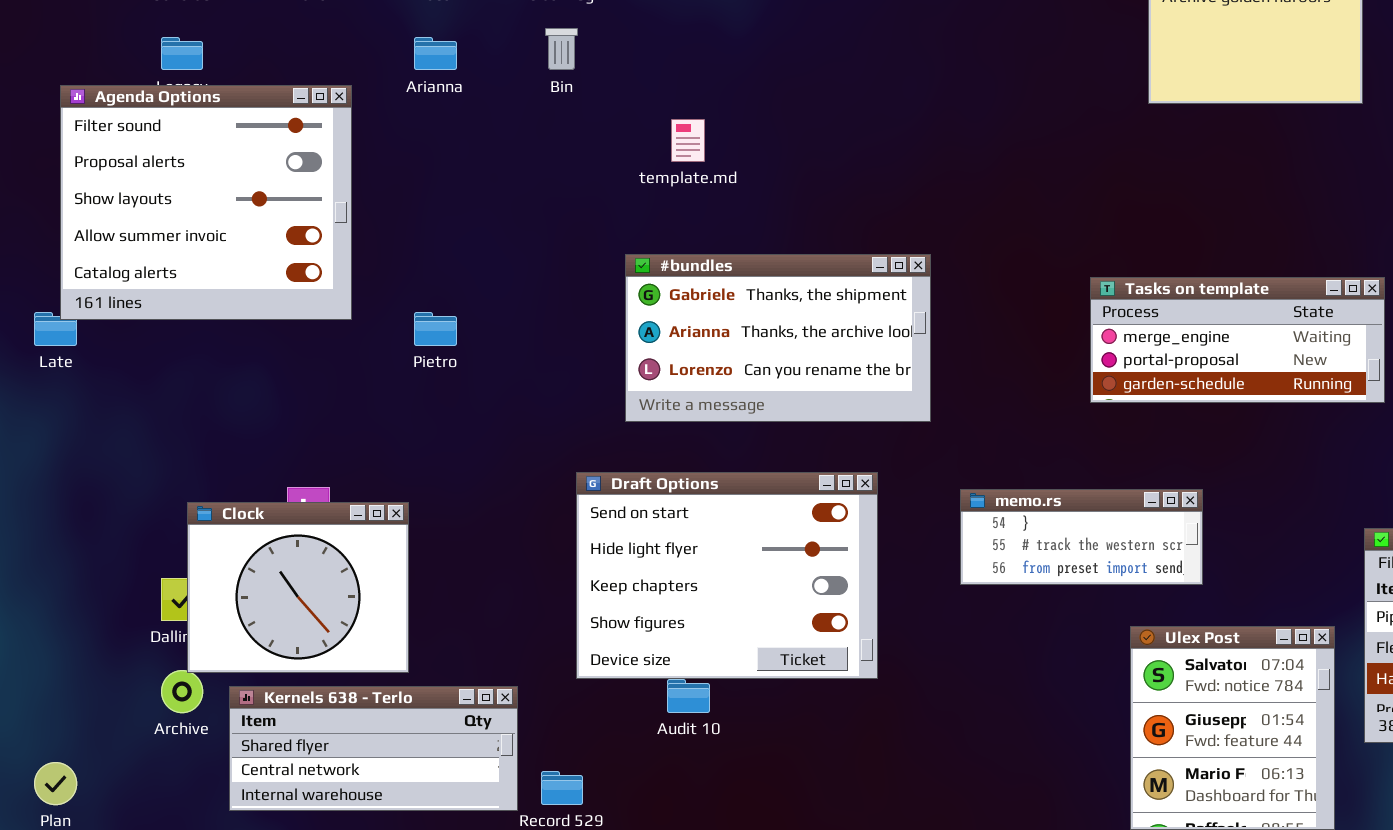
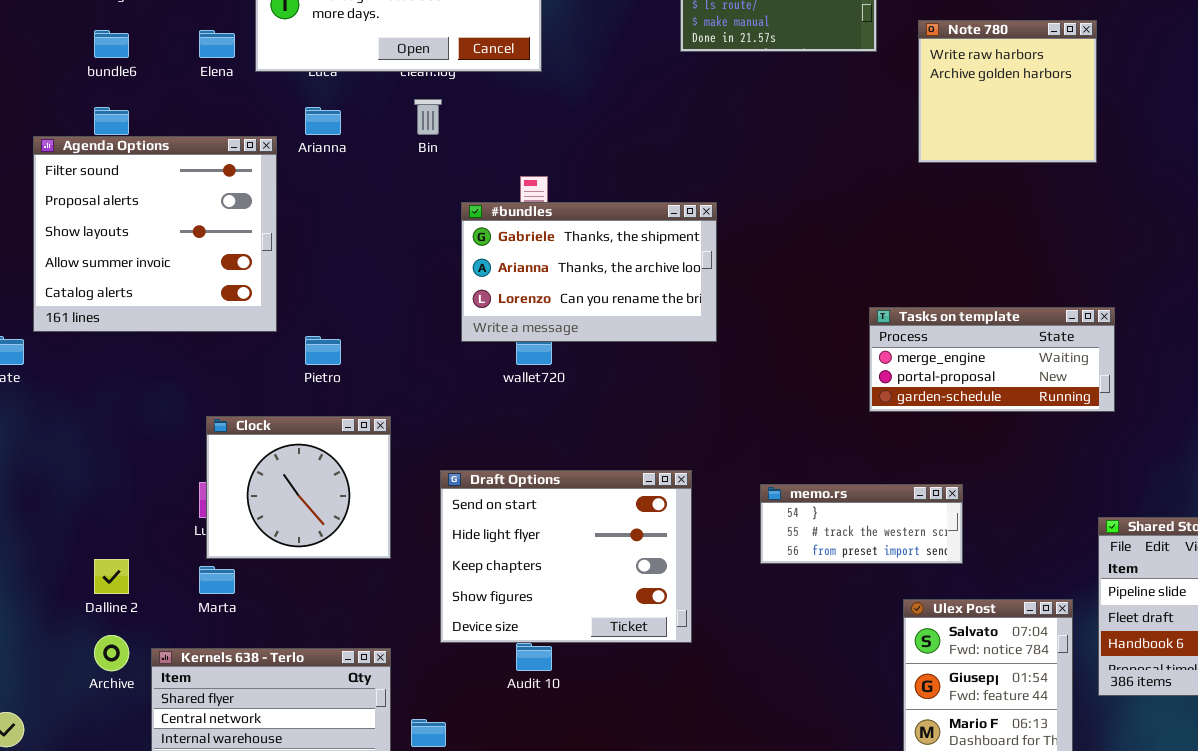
Agenda Options: [60,85,352,320] -> [33,136,277,332], moved
#bundles: [625,254,931,422] -> [461,202,717,342], moved
Clock: [187,502,409,673] -> [206,416,391,559], moved

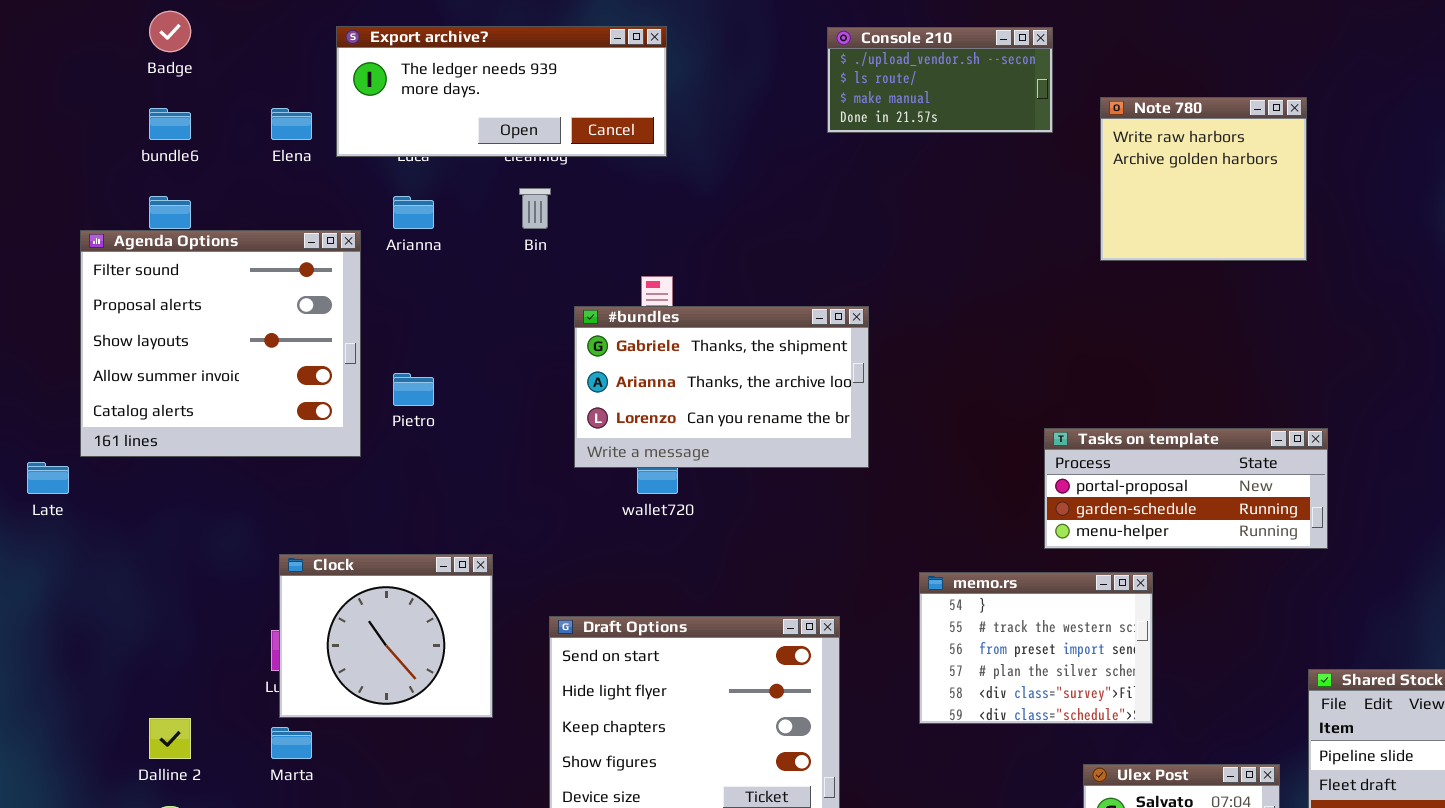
Tasks on template: [869,307,1115,412] -> [1044,428,1328,549], scrolled down 1 row
Pietro: [305,336,341,365] -> [393,373,434,406], moved
memo.rs: [760,484,963,564] -> [919,572,1153,724], resized

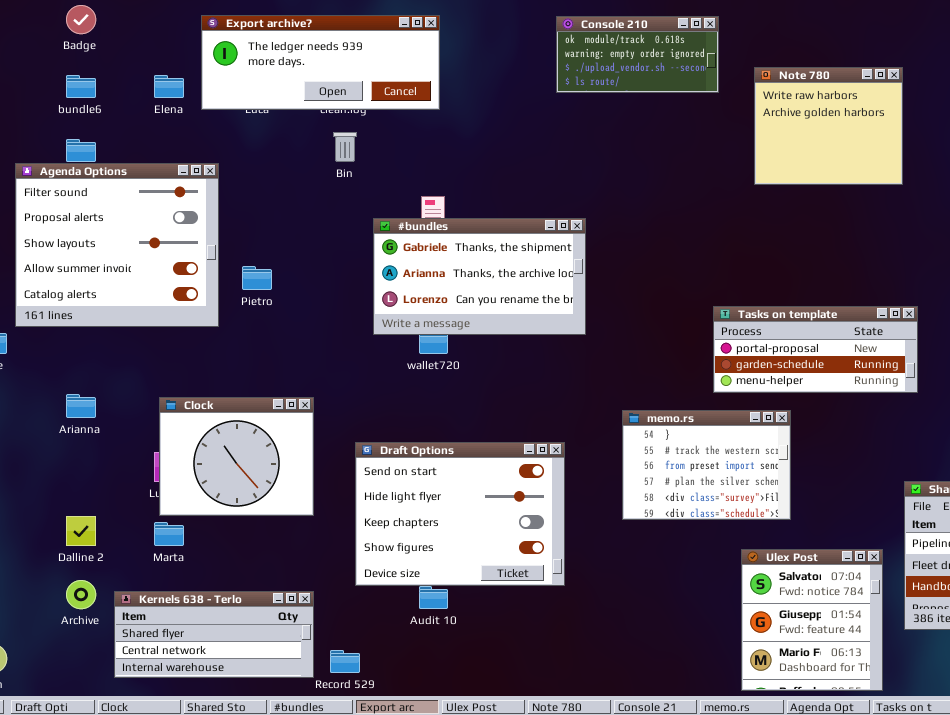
Console 210: [827,27,1053,133] -> [556,16,719,93], scrolled up 2 rows
Arianna: [393,196,434,229] -> [66,394,96,418], moved

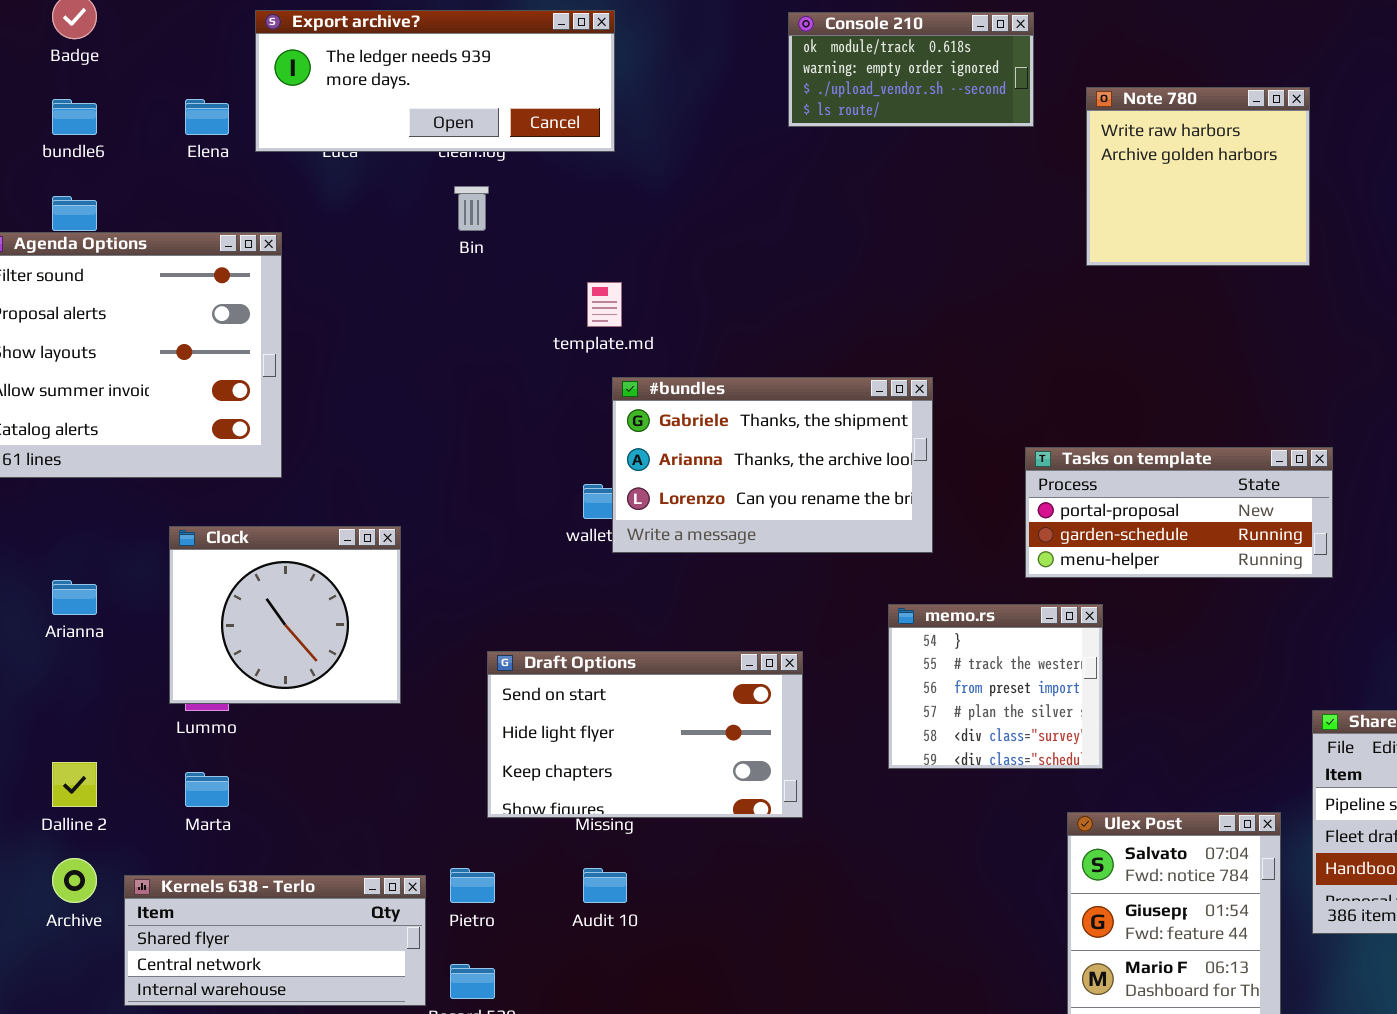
#bundles: [373,218,586,335] -> [612,377,933,553], moved
Pietro: [242,266,272,290] -> [450,868,495,903], moved
Clock: [159,397,314,516] -> [169,526,401,704], moved
memo.rs: [622,410,791,520] -> [888,604,1103,769], resized
Draft Options: [355,442,565,586] -> [487,651,803,818], resized

